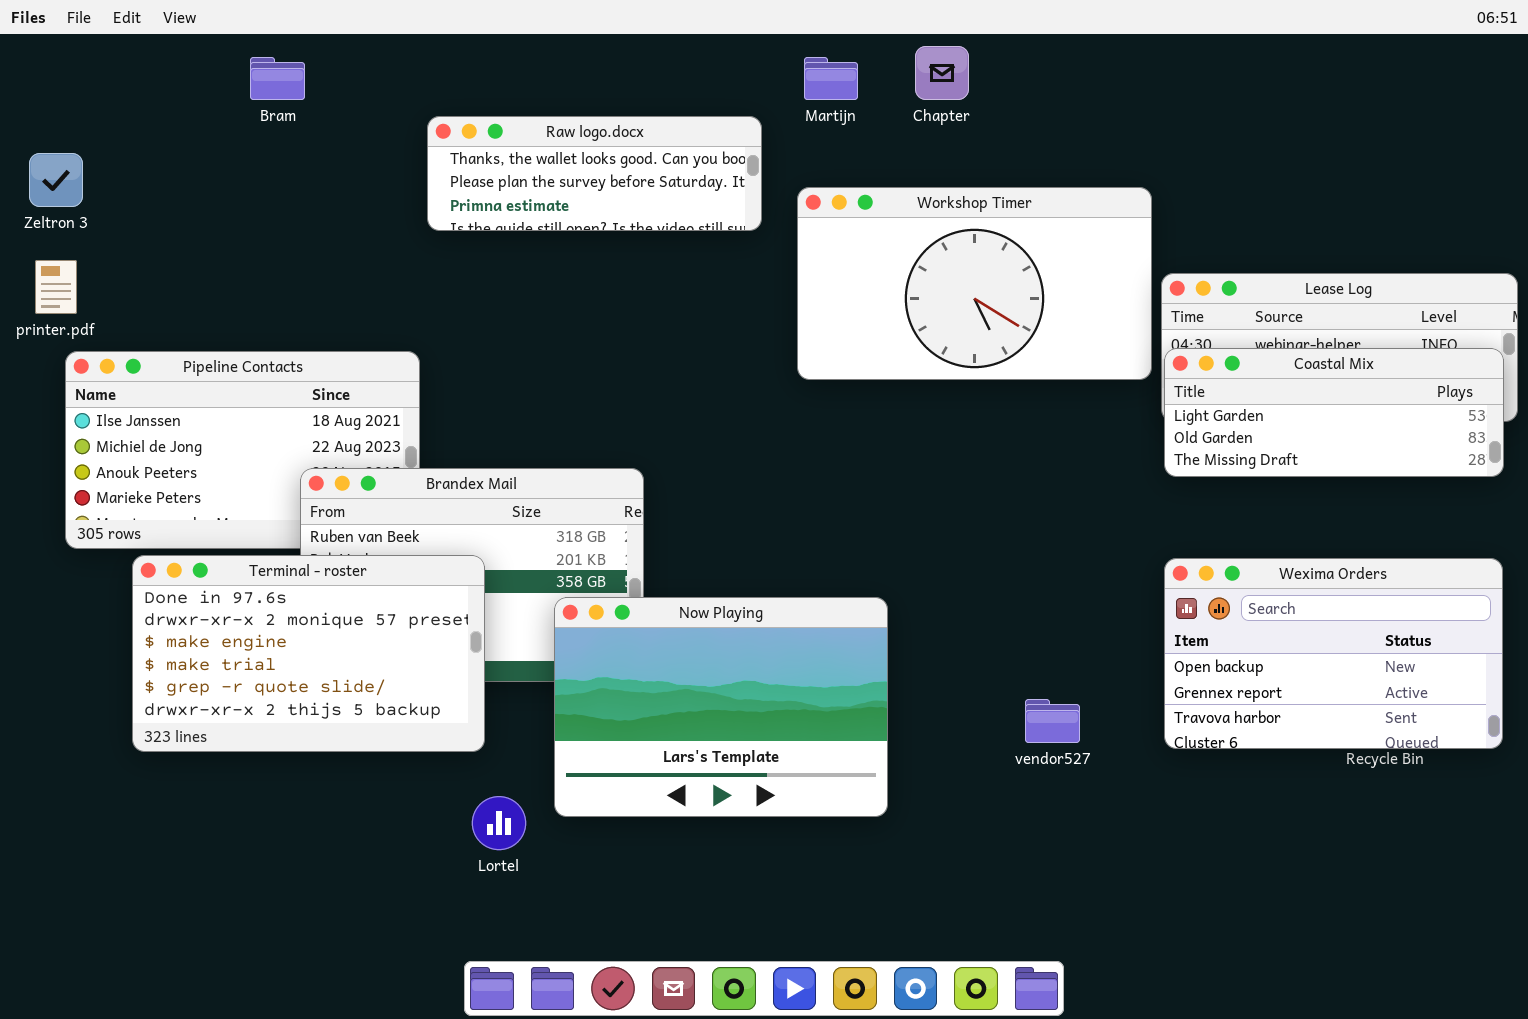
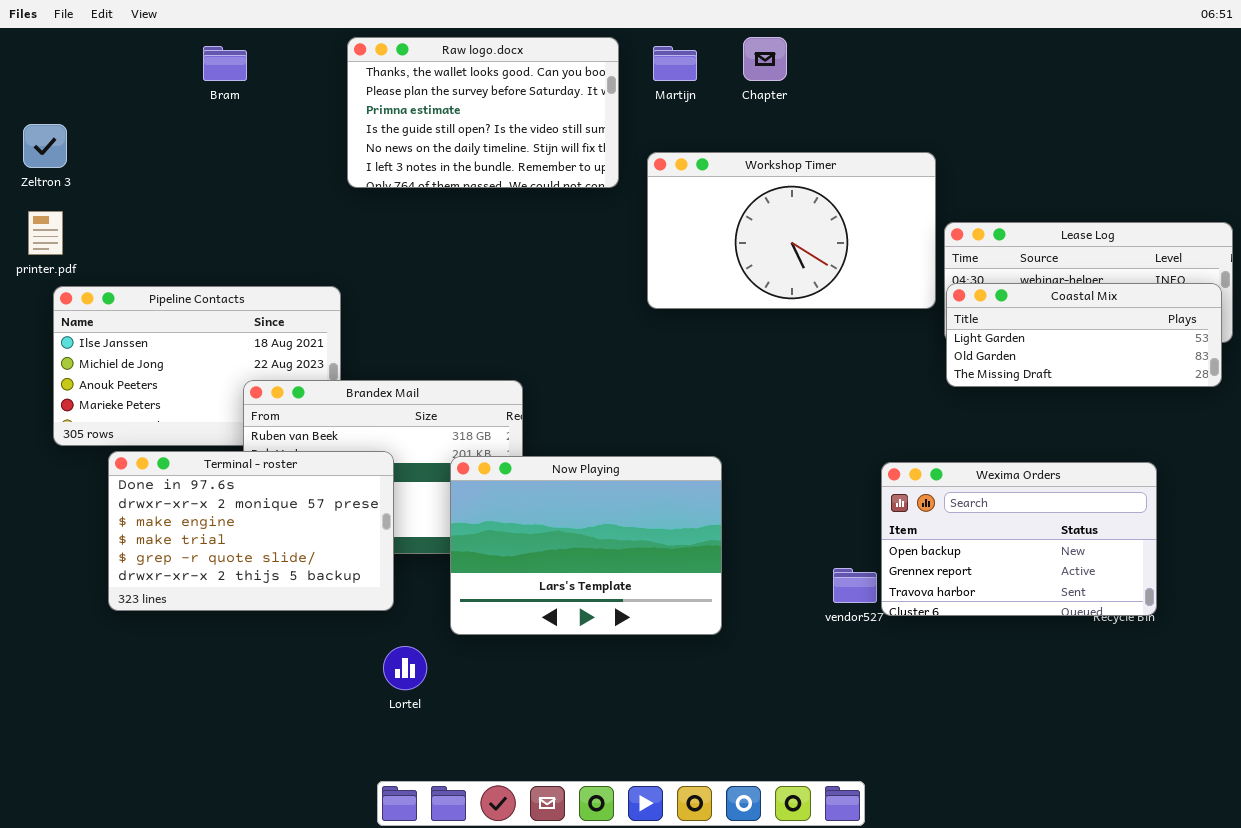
Raw logo.docx: [427,116,762,231] -> [347,37,619,188], resized
Wexima Orders: [1164,558,1503,749] -> [881,462,1157,616], moved
Now Playing: [554,597,888,817] -> [450,456,722,635], moved

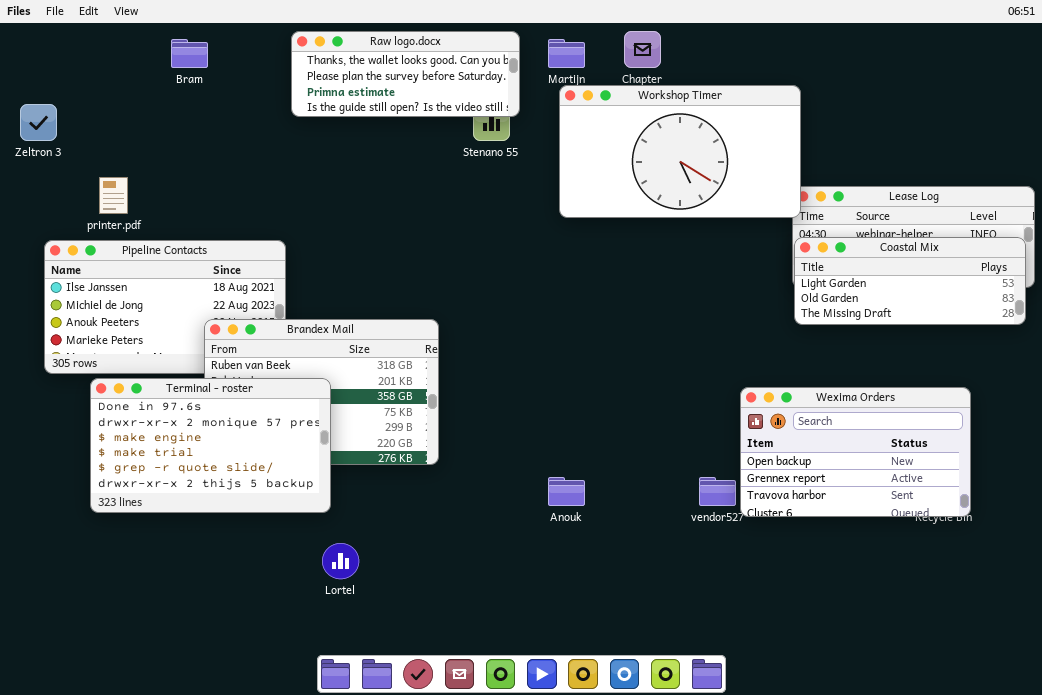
Raw logo.docx: [347,37,619,188] -> [291,31,520,117], resized
Workshop Timer: [647,152,936,309] -> [559,85,801,218], moved
printer.pdf: [28,211,63,255] -> [99,177,128,214], moved
Now Playing: [450,456,722,635] -> none, closed

